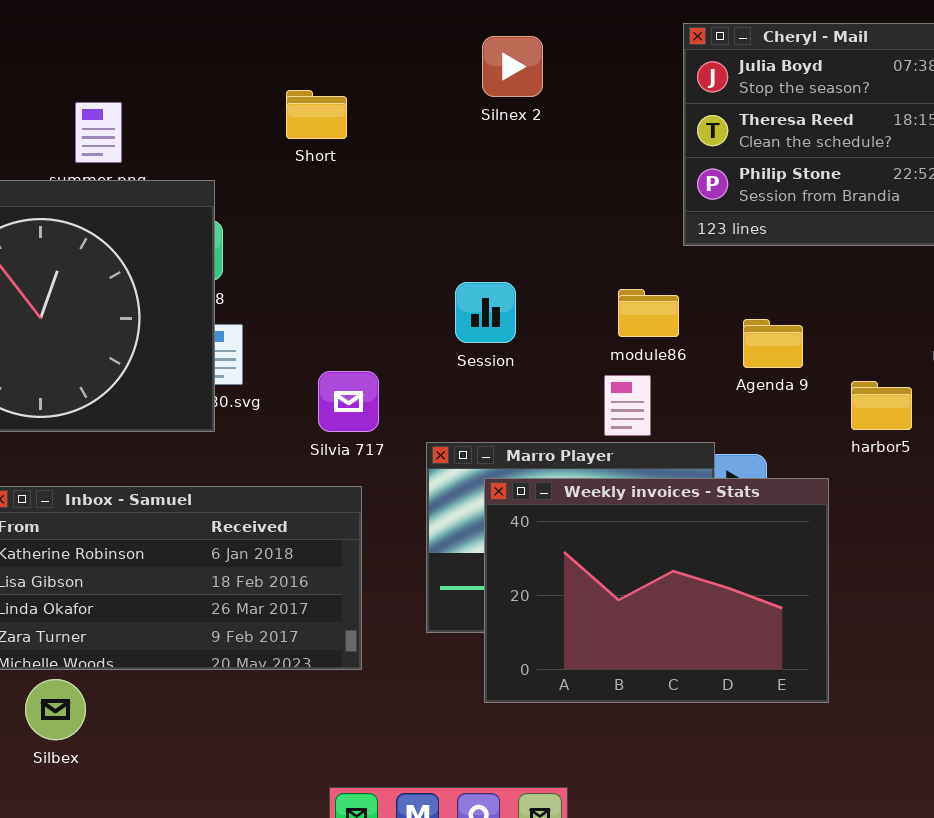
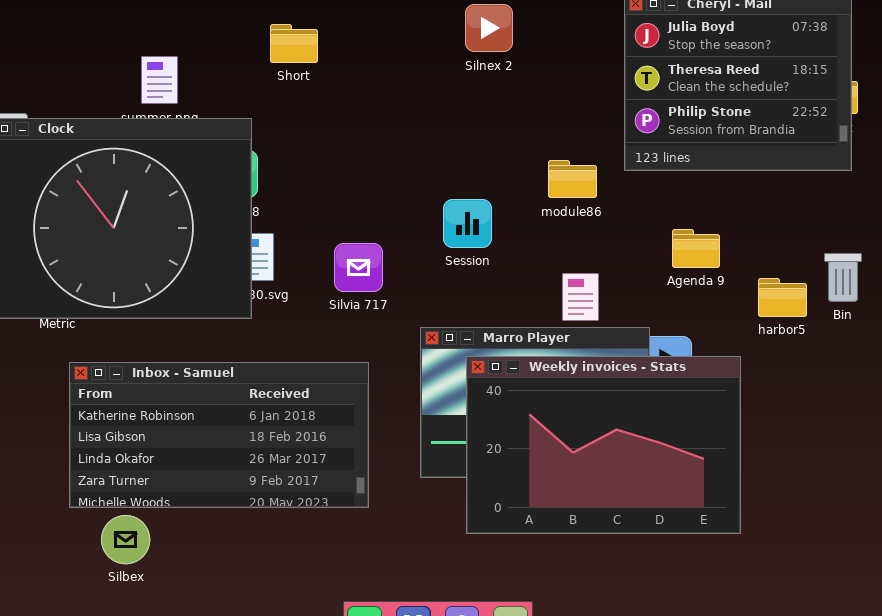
Short: [286,90,347,139] -> [270,24,318,63], moved
module86: [618,289,679,337] -> [548,160,597,198], moved
Silvia 717: [318,371,379,432] -> [334,243,383,292], moved

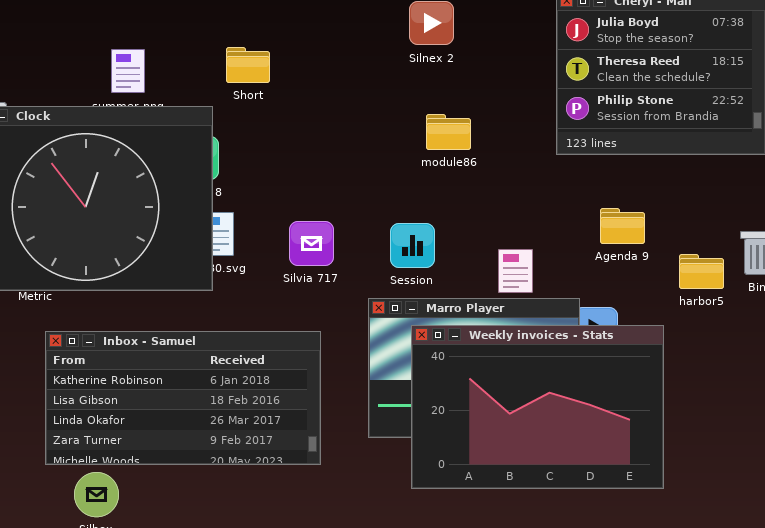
Short: [270,24,318,63] -> [226,47,270,83], moved
module86: [548,160,597,198] -> [426,114,471,150], moved
Session: [443,199,492,248] -> [390,223,435,268], moved

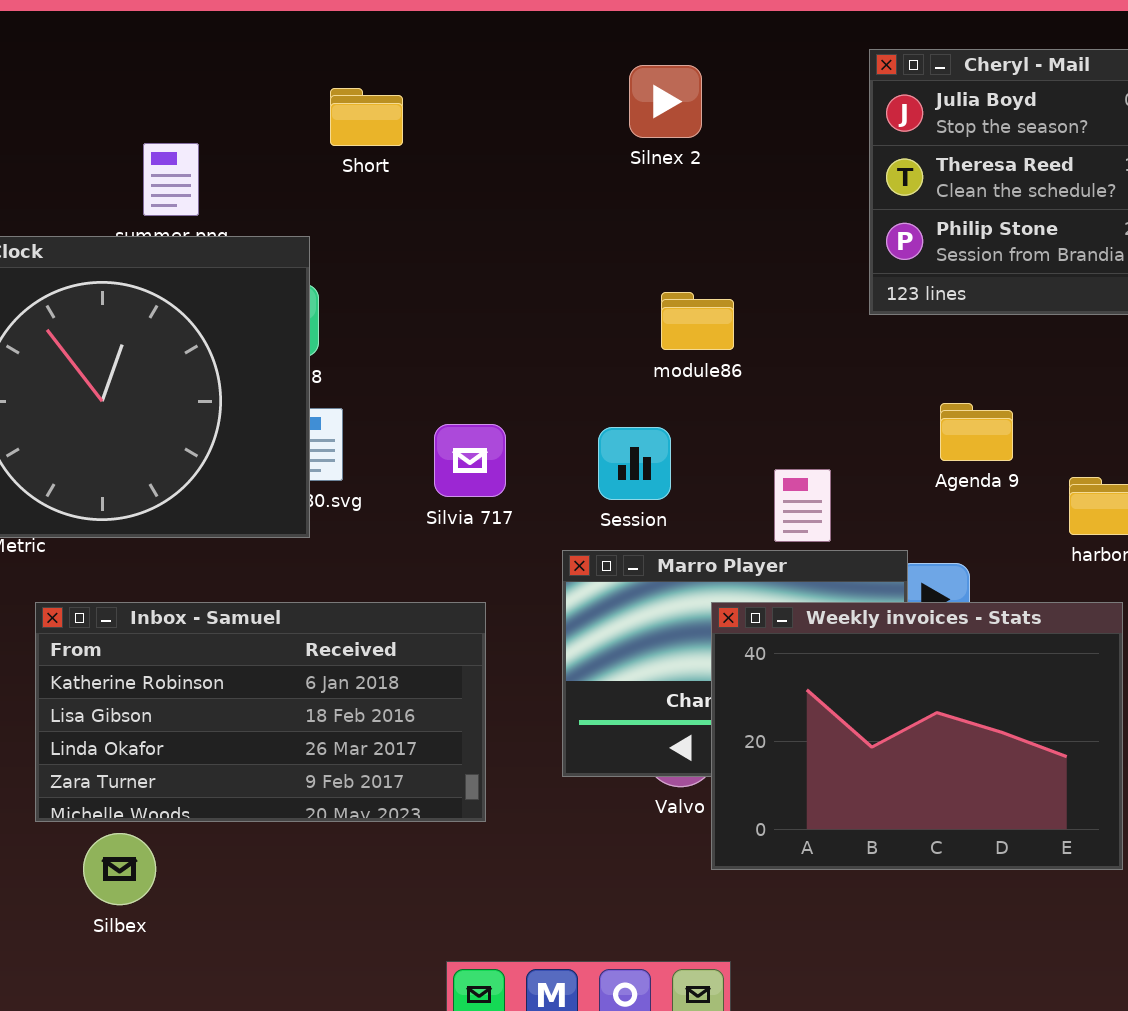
Short: [226,47,270,83] -> [330,88,403,146], moved
module86: [426,114,471,150] -> [661,292,734,350], moved
Weekly invoices - Stats: [411,325,664,489] -> [711,602,1123,870], moved

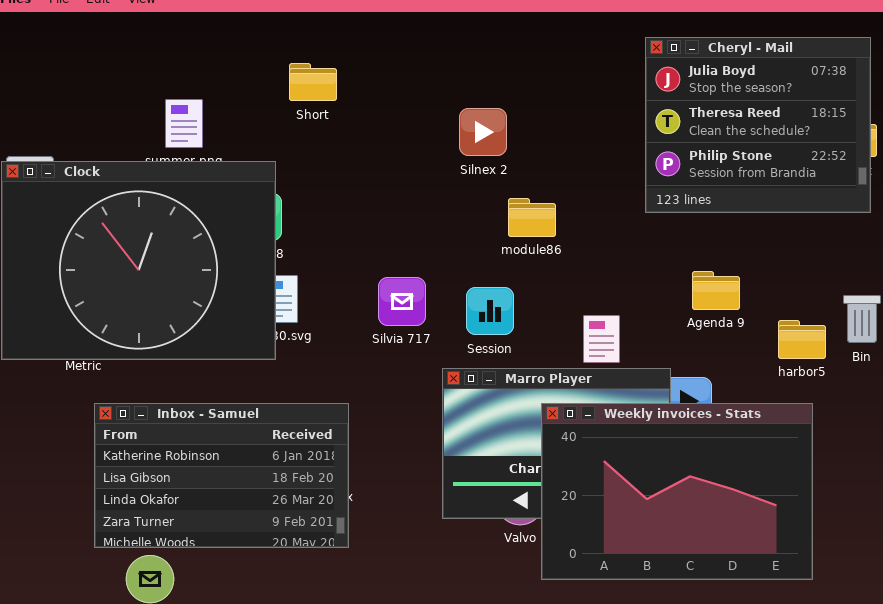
Silnex 2: [629,65,702,138] -> [459,108,507,156], moved
Silvia 717: [434,424,506,497] -> [378,277,426,326], moved
Inbox - Samuel: [35,602,486,822] -> [94,403,349,548], resized

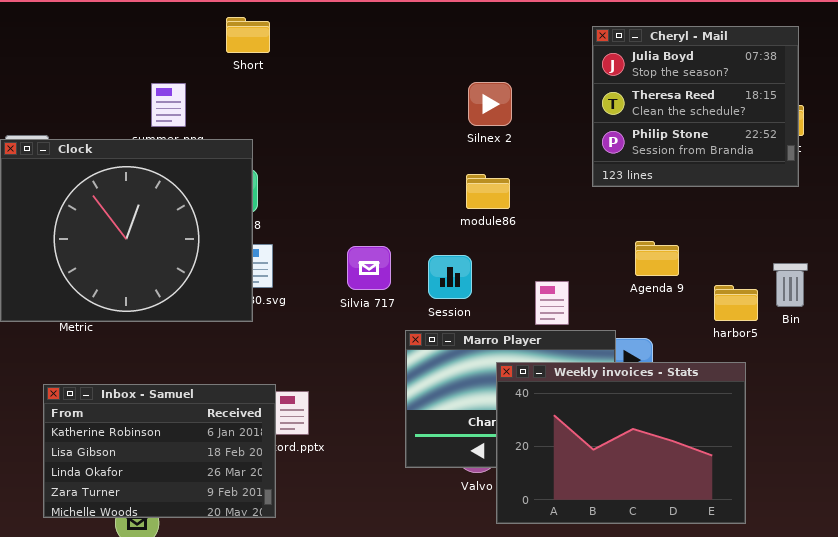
Short: [289,63,337,101] -> [226,17,270,53], moved
Silnex 2: [459,108,507,156] -> [468,82,512,126], moved
Inbox - Samuel: [94,403,349,548] -> [43,384,276,518], moved

